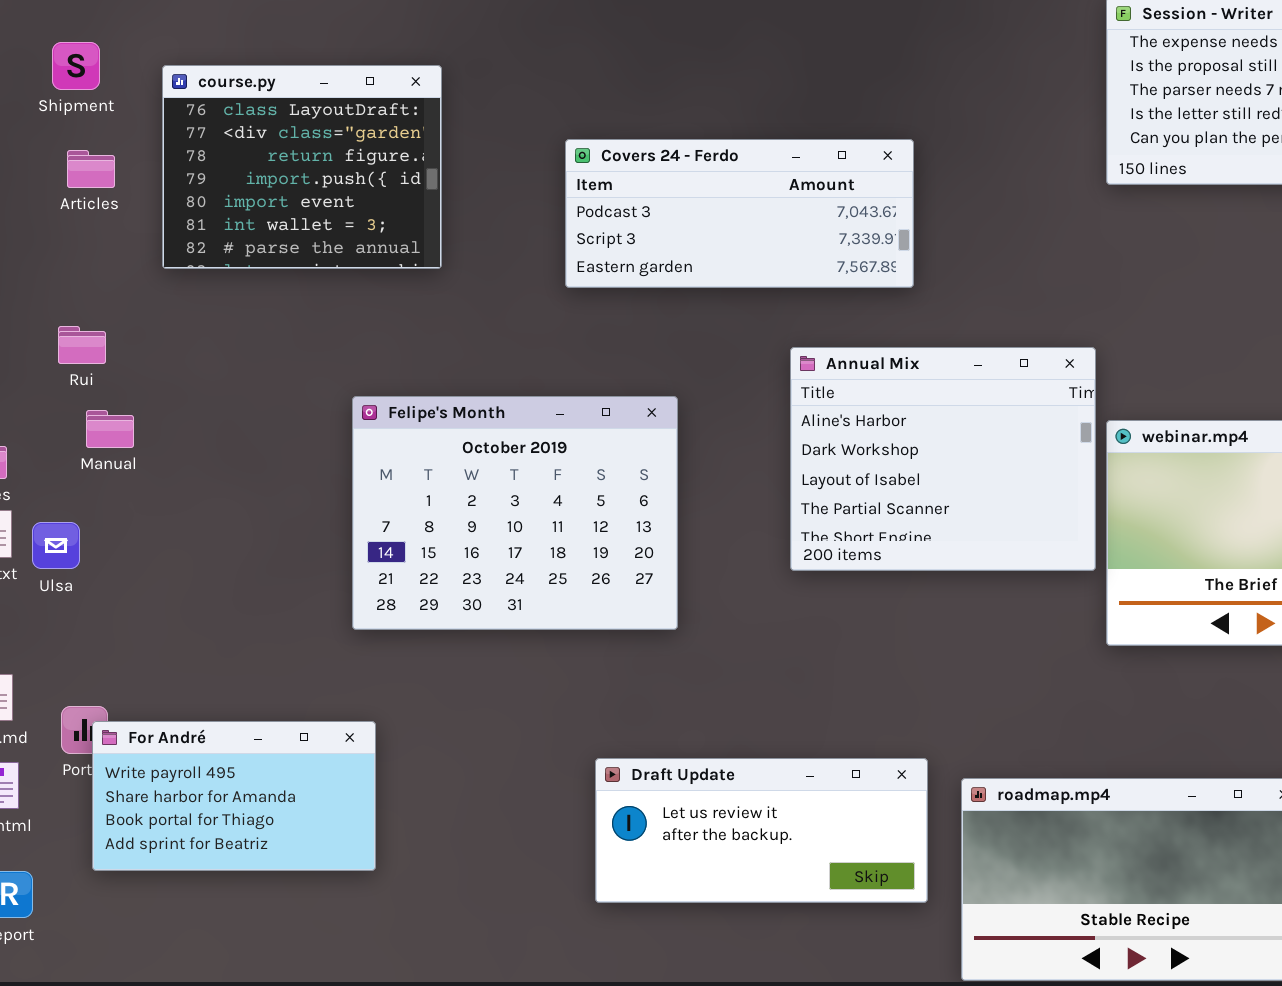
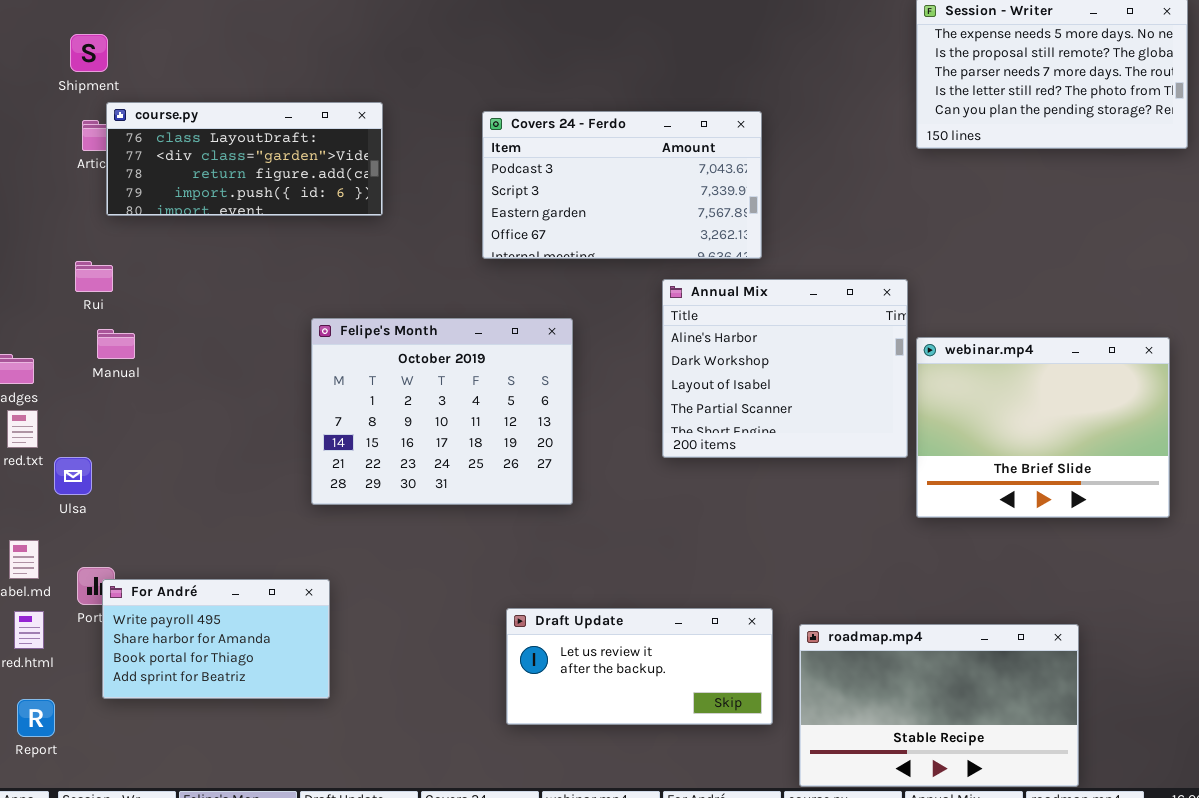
course.py: [162,65,442,269] -> [106,102,383,216], resized
Covers 24 - Ferdo: [565,139,914,288] -> [482,111,762,259], resized
Ulsa: [32,522,80,569] -> [54,457,92,495], moved

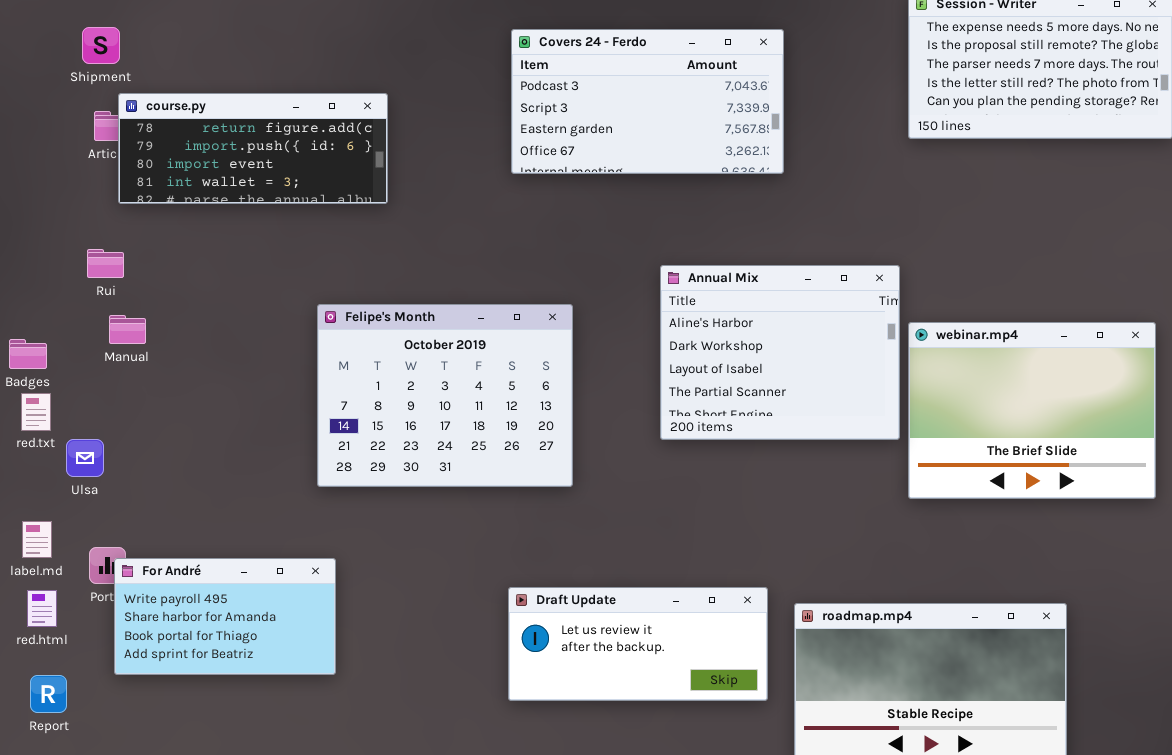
course.py: [106,102,383,216] -> [118,93,388,204], scrolled down 2 rows
Covers 24 - Ferdo: [482,111,762,259] -> [511,29,784,174], moved

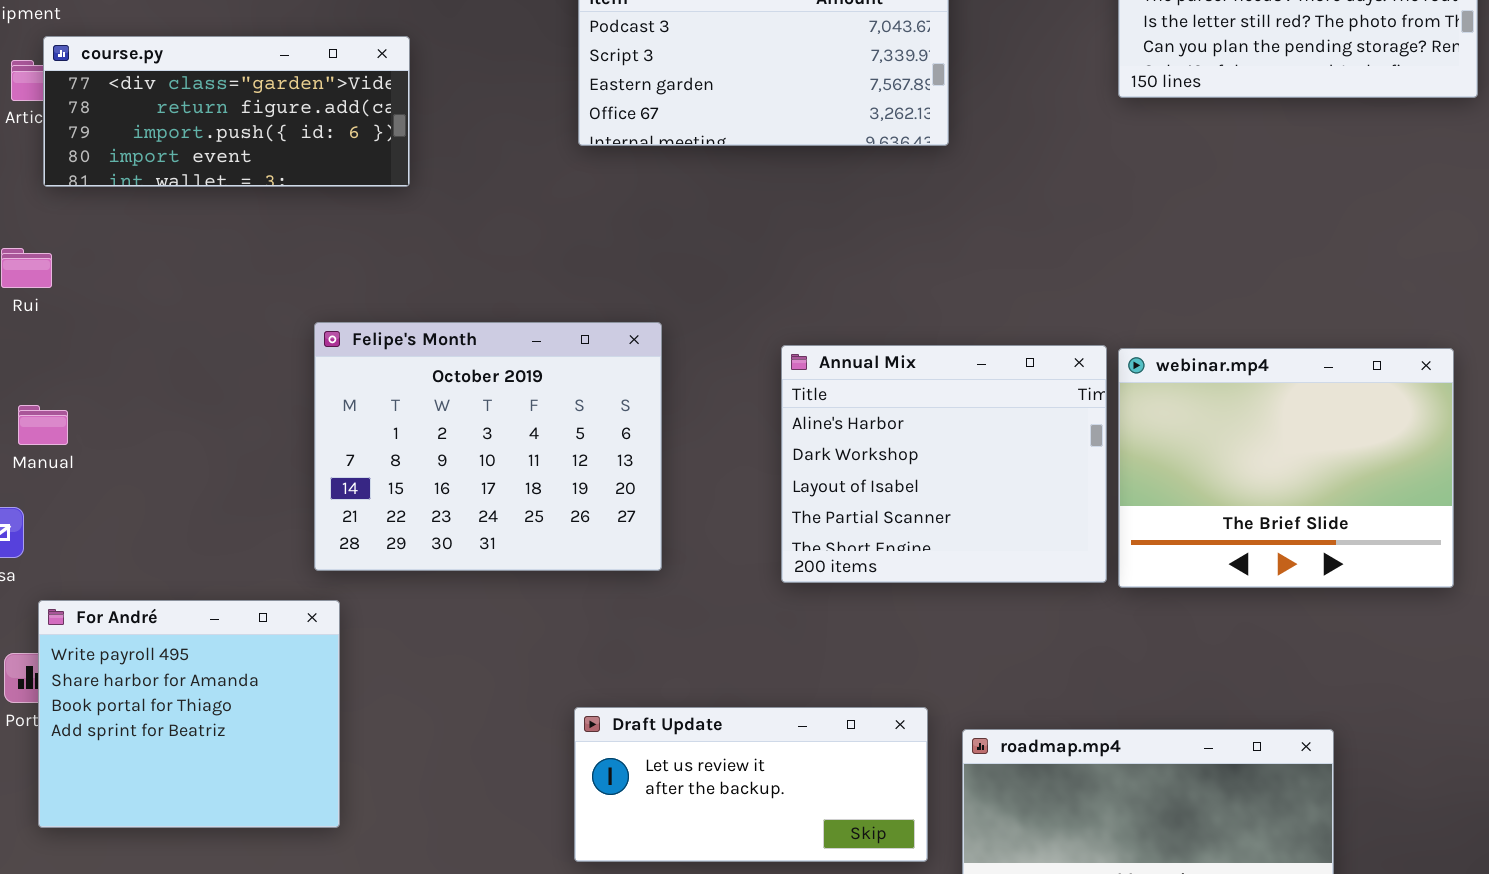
course.py: [118,93,388,204] -> [43,36,410,187], scrolled up 1 row
Annual Mix: [660,265,900,440] -> [781,345,1107,583], moved
Manual: [109,315,146,344] -> [18,405,68,445], moved
For André: [114,558,336,675] -> [38,600,340,828], resized

